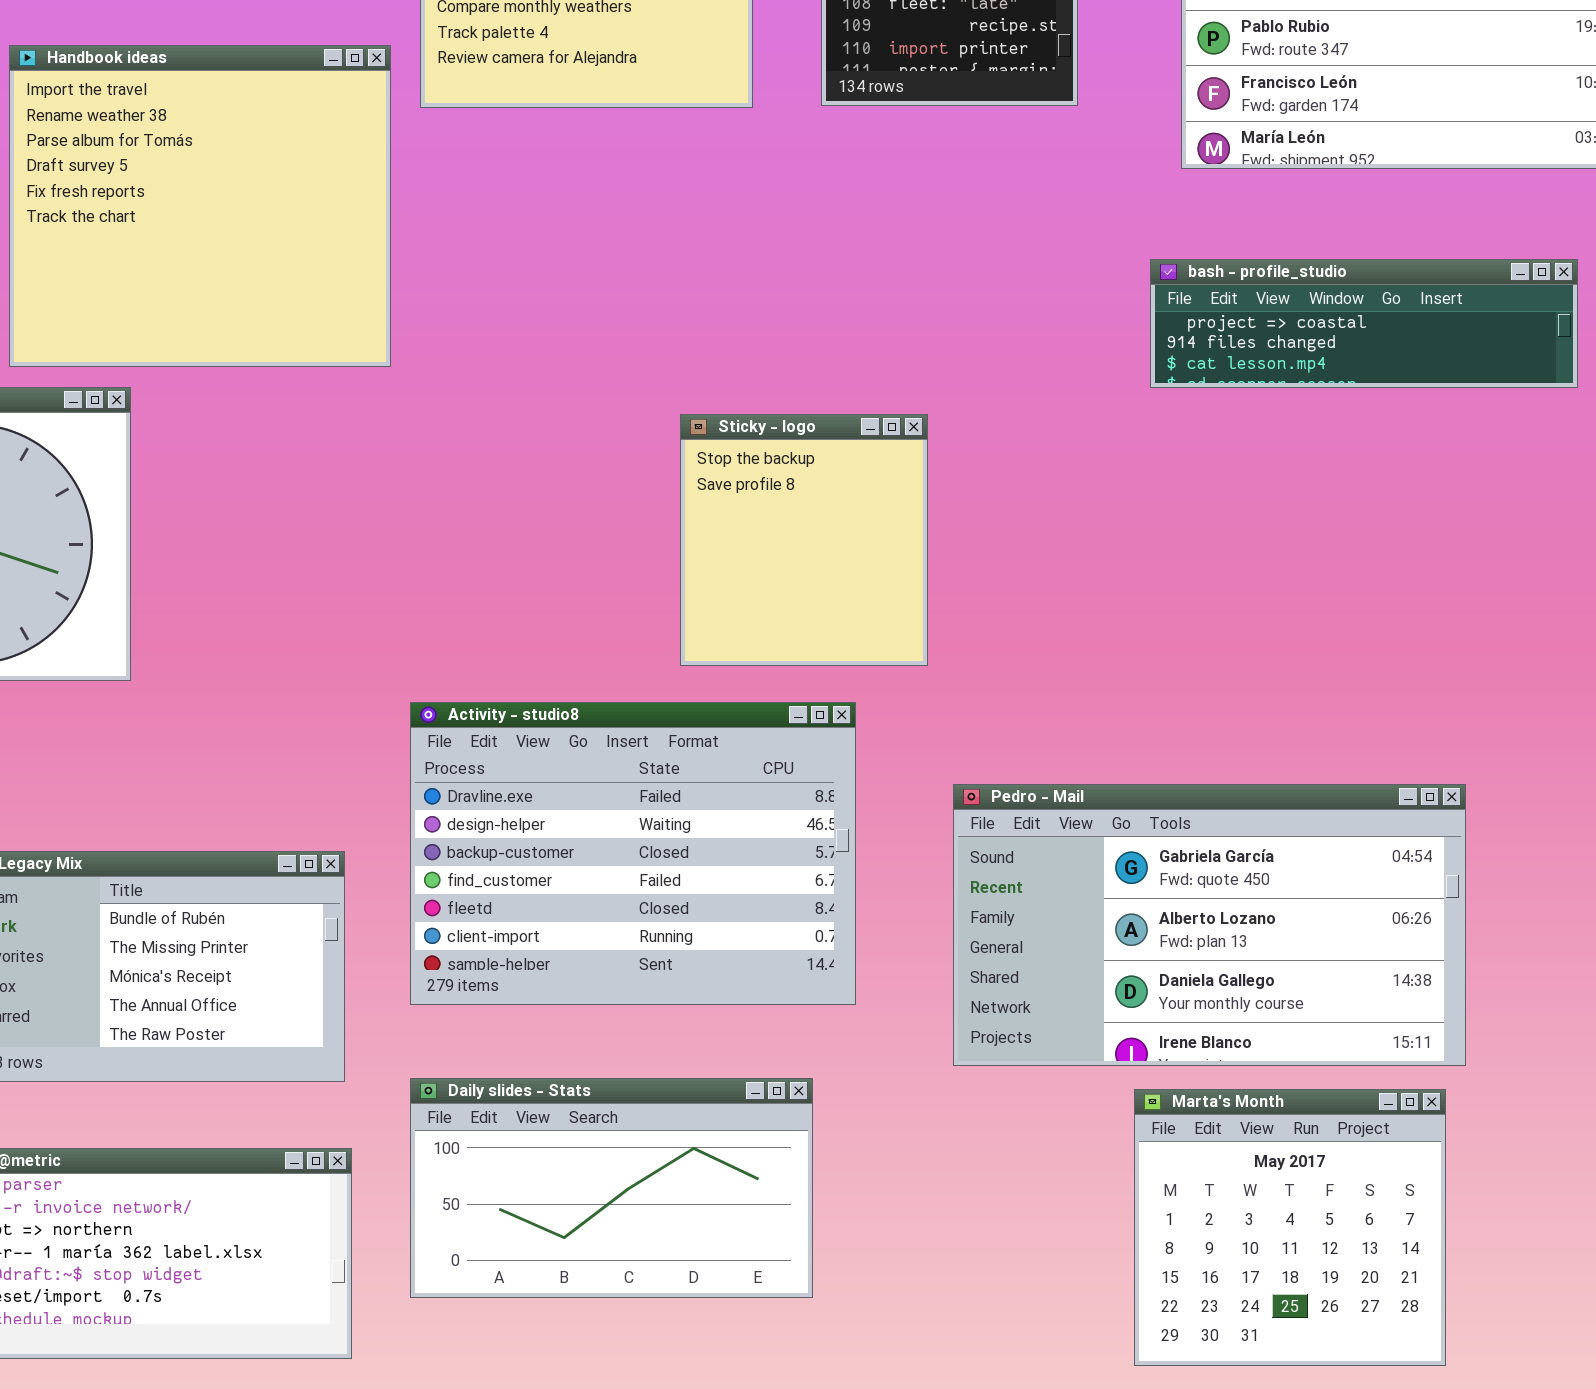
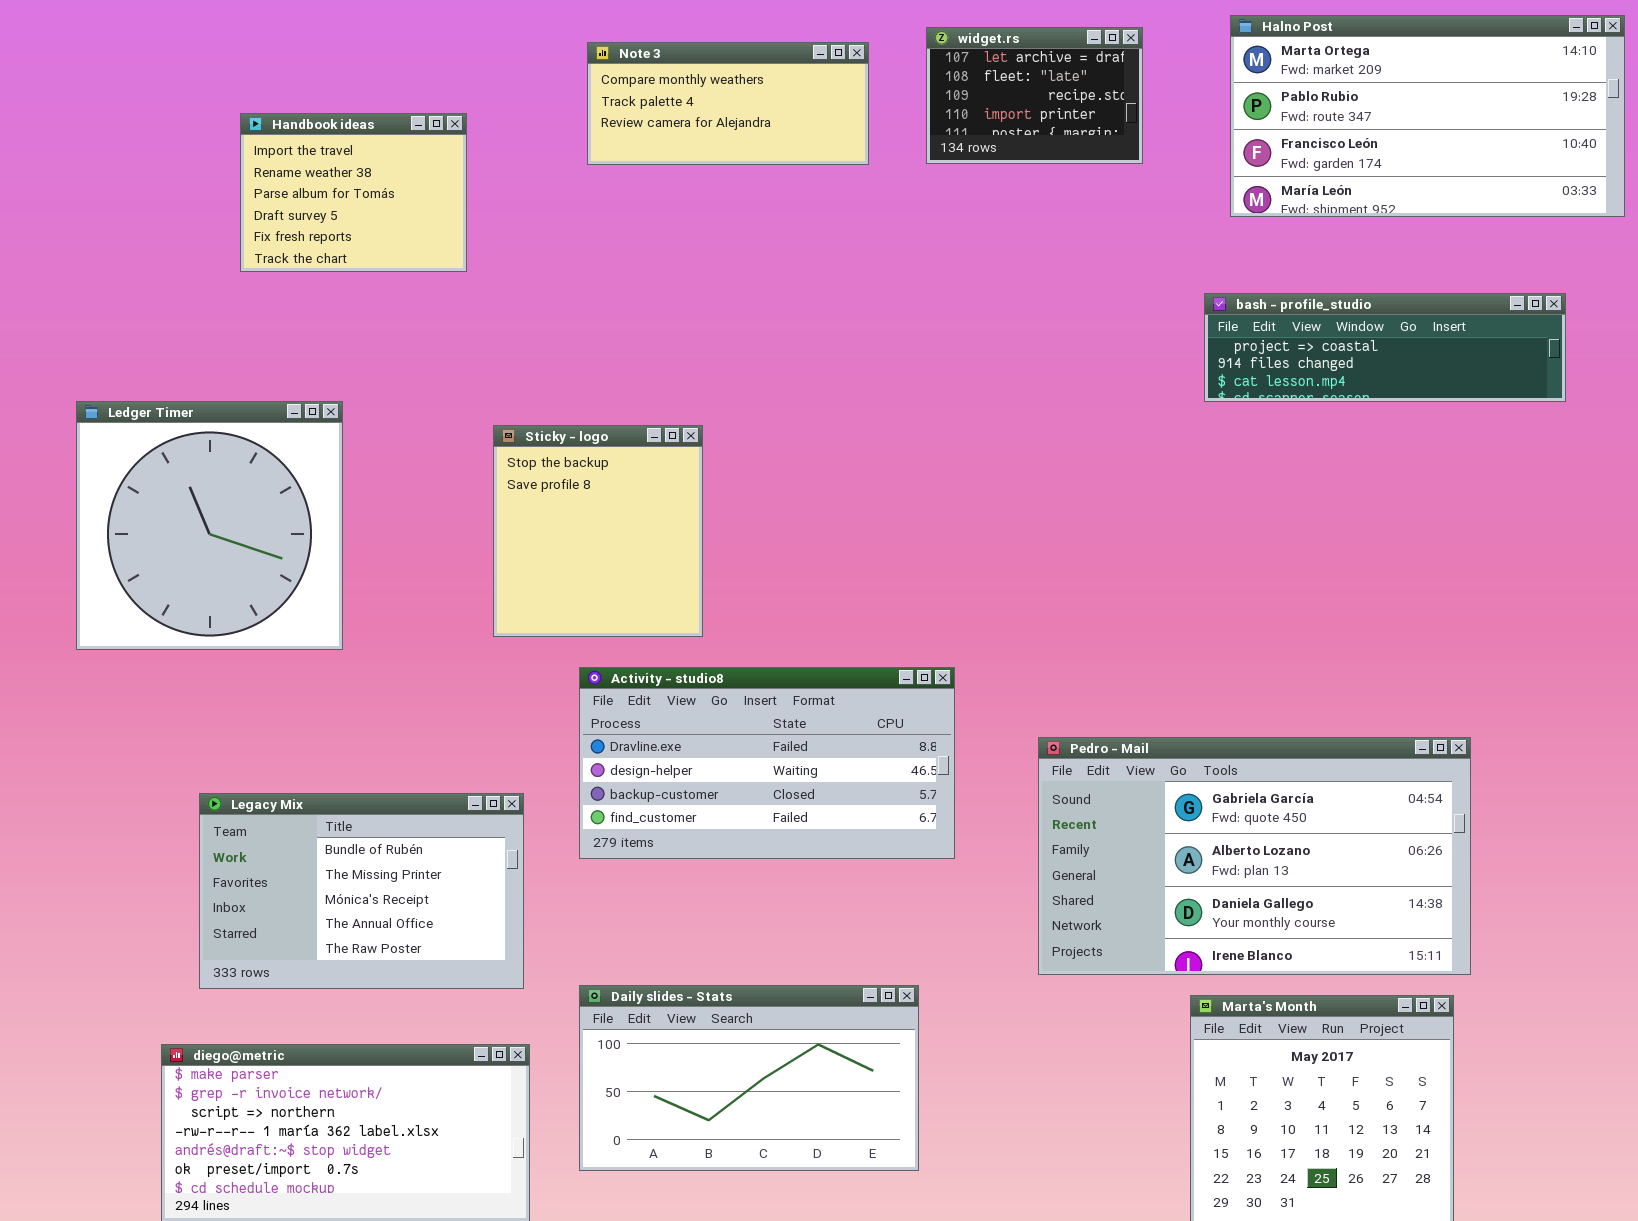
Handbook ideas: [9,45,391,367] -> [240,113,467,272], resized
Sticky - logo: [680,414,928,666] -> [493,425,703,637], moved
Activity - studio8: [410,702,856,1005] -> [579,667,955,859], resized

